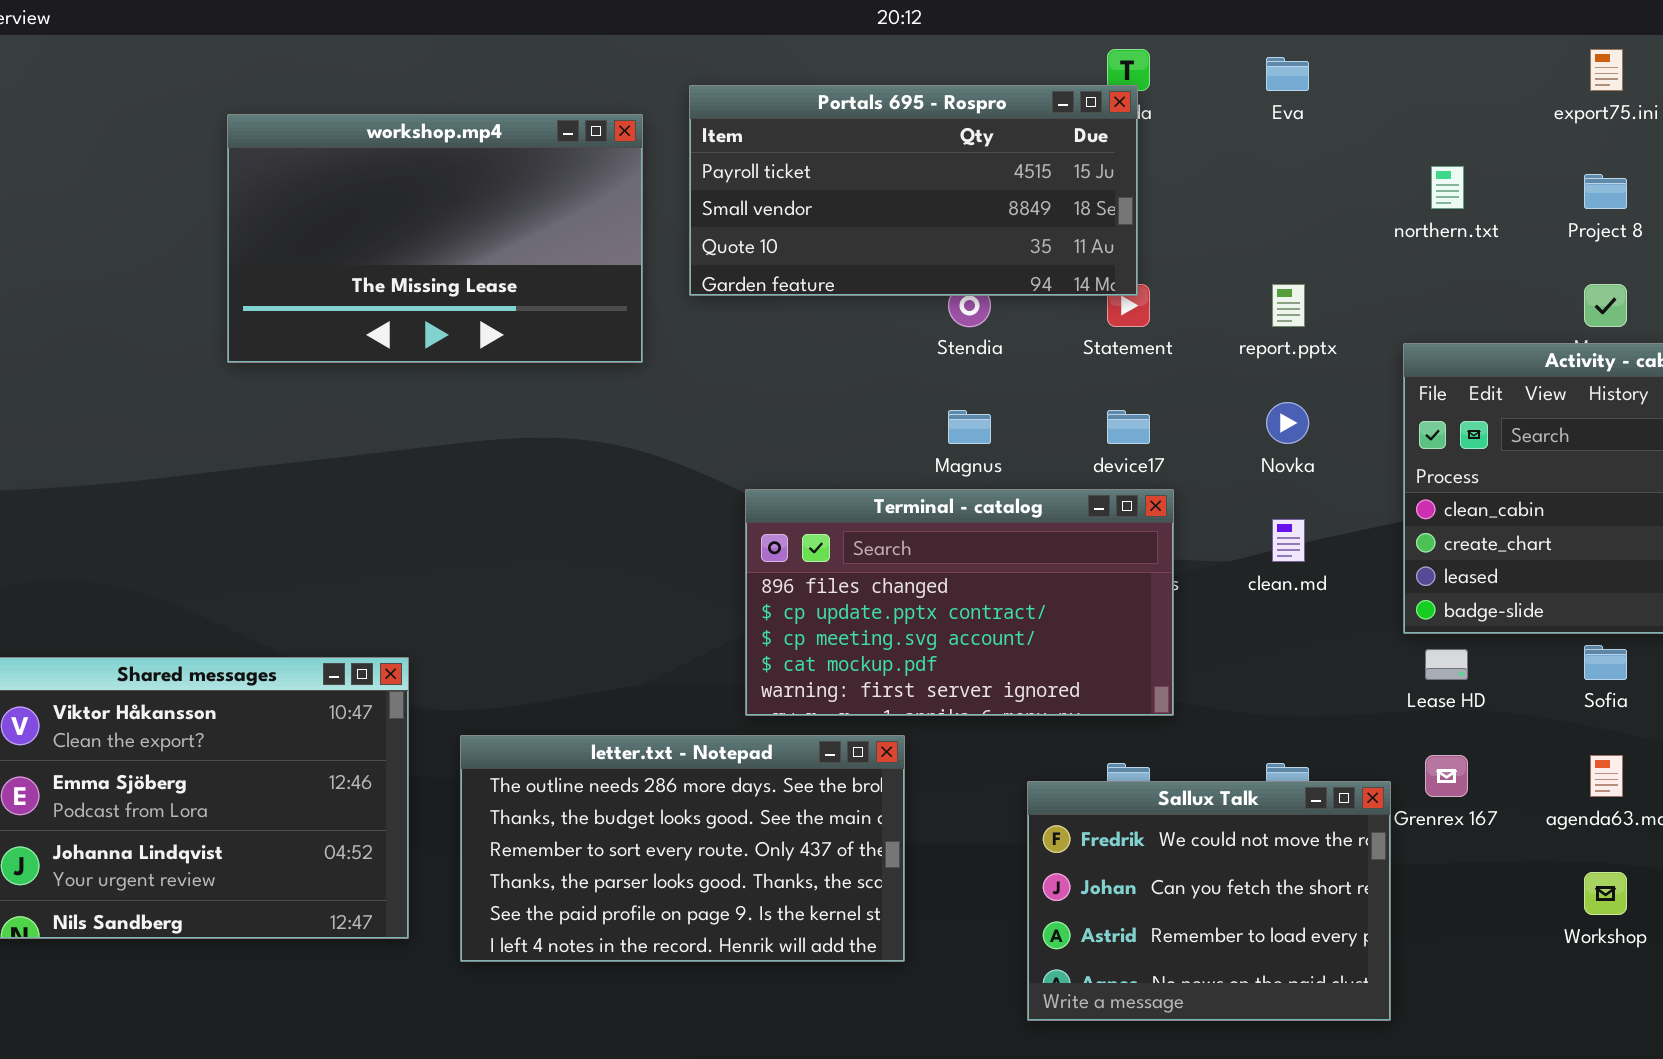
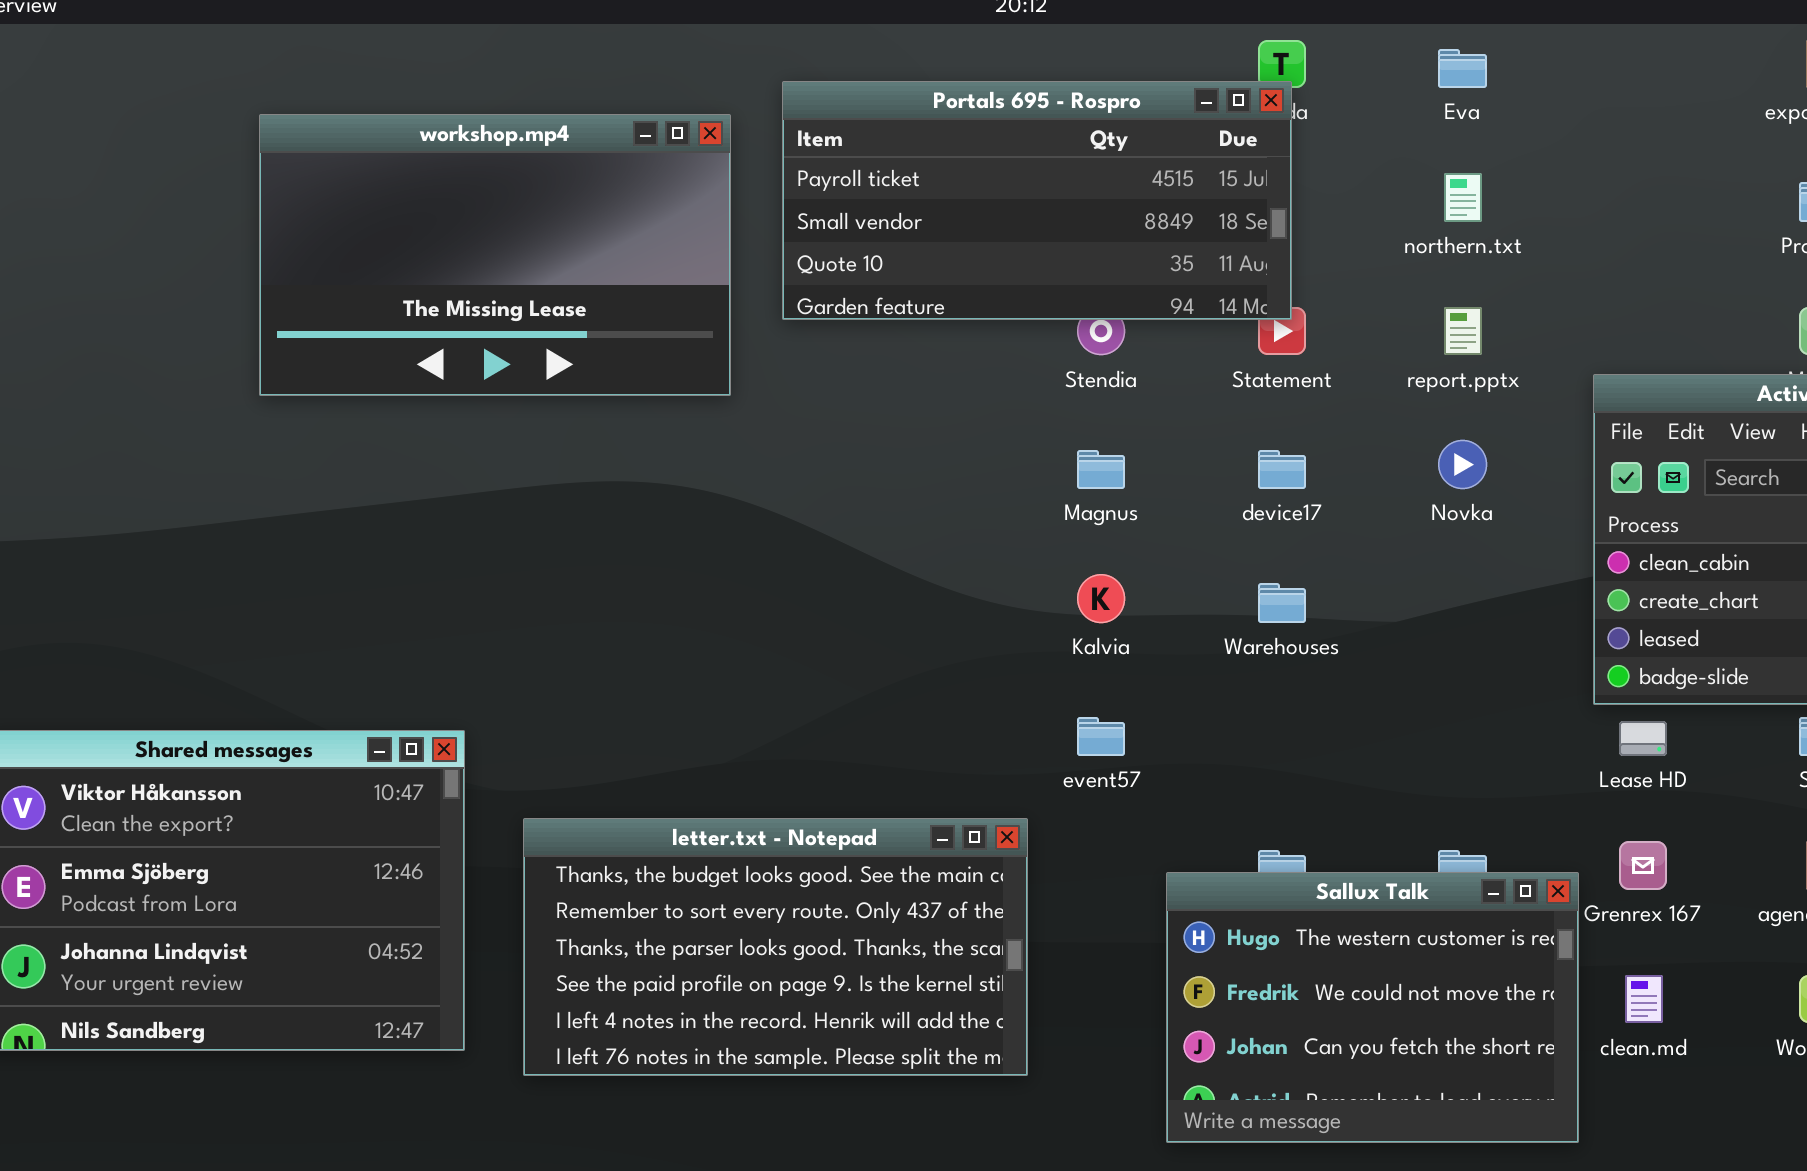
northern.txt: [1431,166,1464,209] -> [1444,173,1482,222], moved
Terminal - catalog: [745,489,1174,716] -> none, closed
clean.md: [1272,519,1305,562] -> [1625,975,1663,1023], moved
letter.txt - Notepad: [460,735,905,962] -> [523,818,1028,1076], scrolled down 1 row
Sallux Talk: [1027,781,1391,1021] -> [1166,872,1579,1143], scrolled up 1 row

